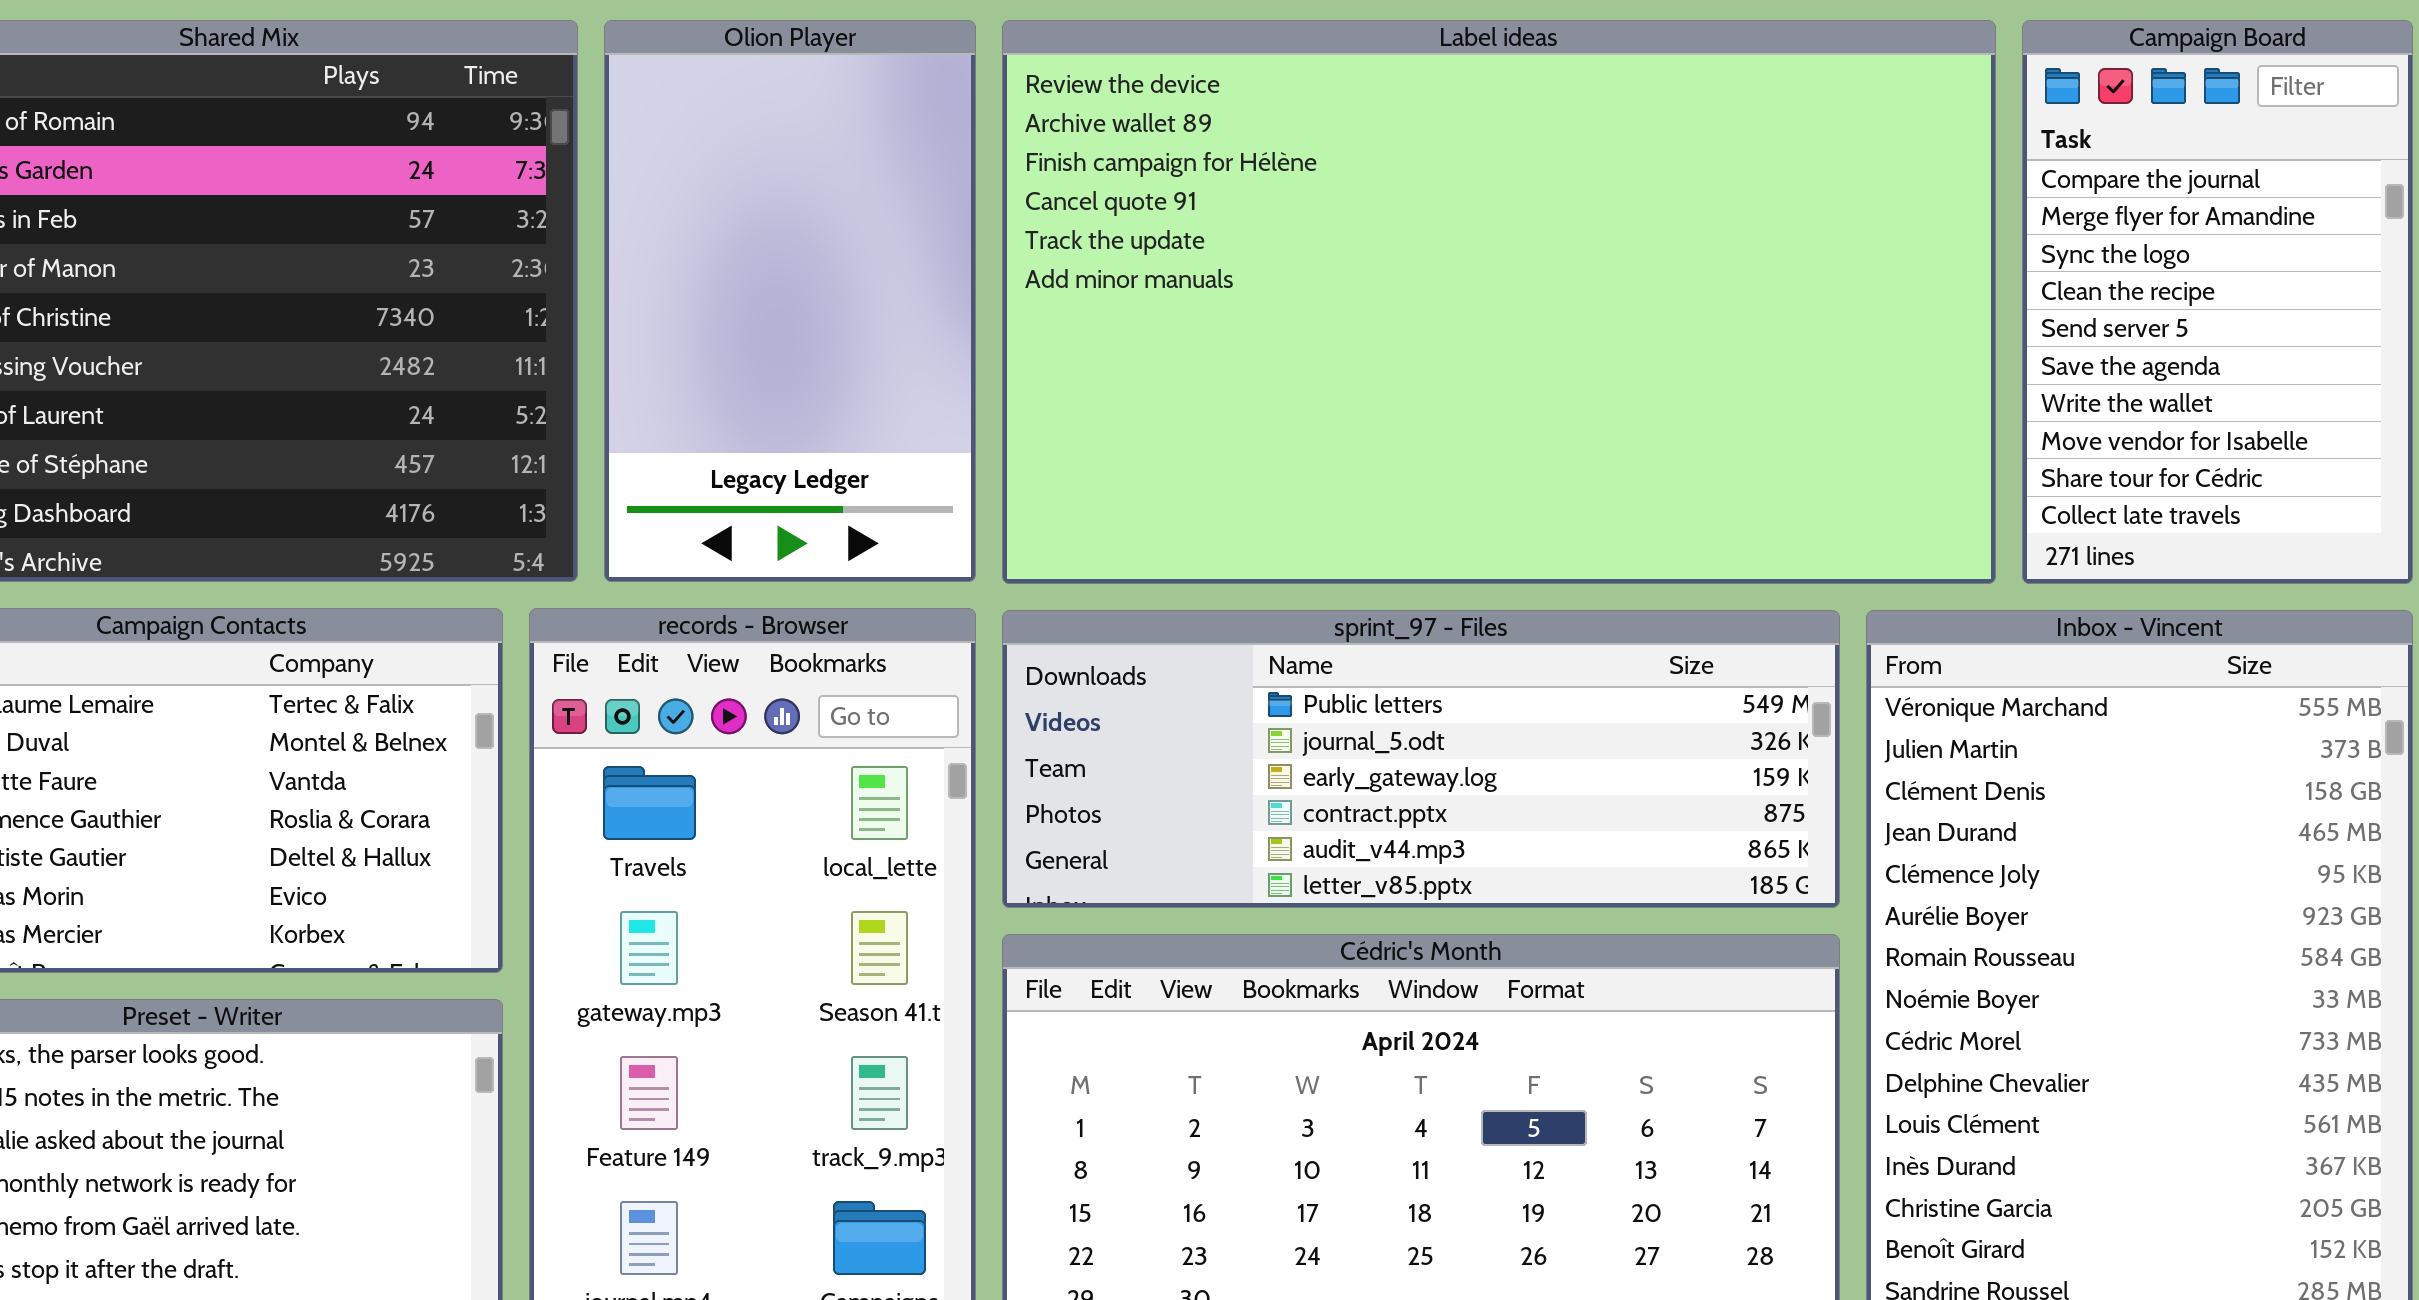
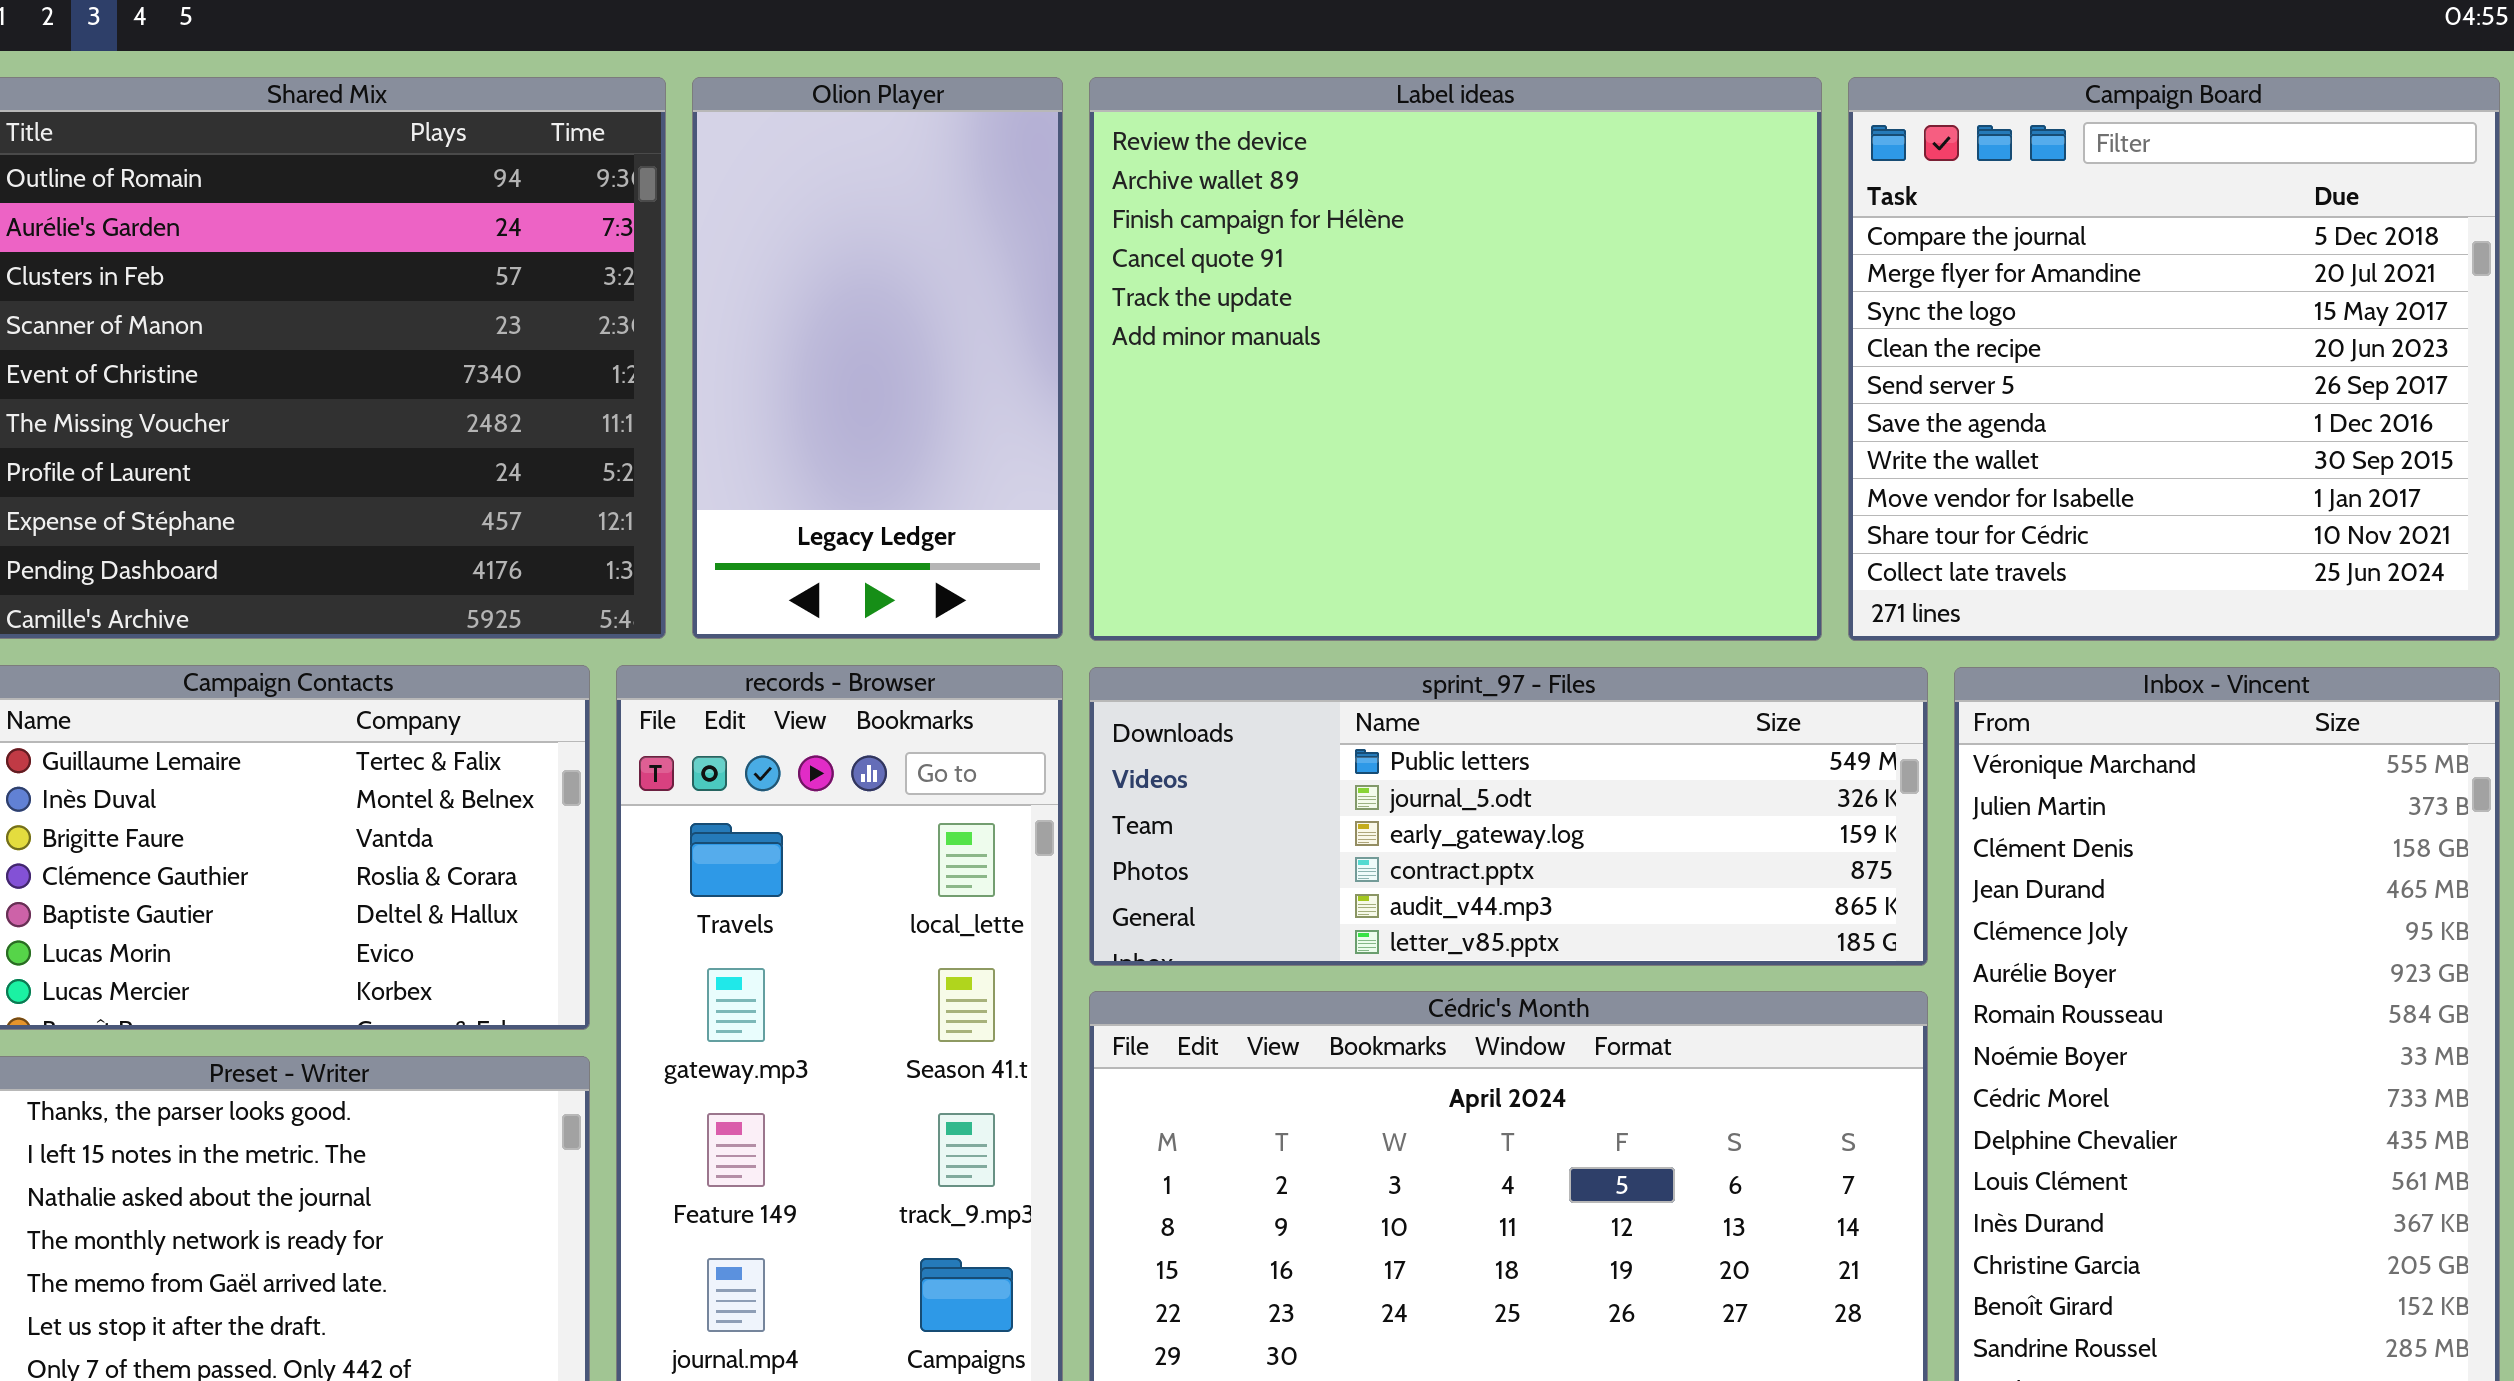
Label ideas: [1002,20,1996,584] -> [1089,77,1822,641], resized
Campaign Board: [2022,20,2413,584] -> [1848,77,2500,641], resized

